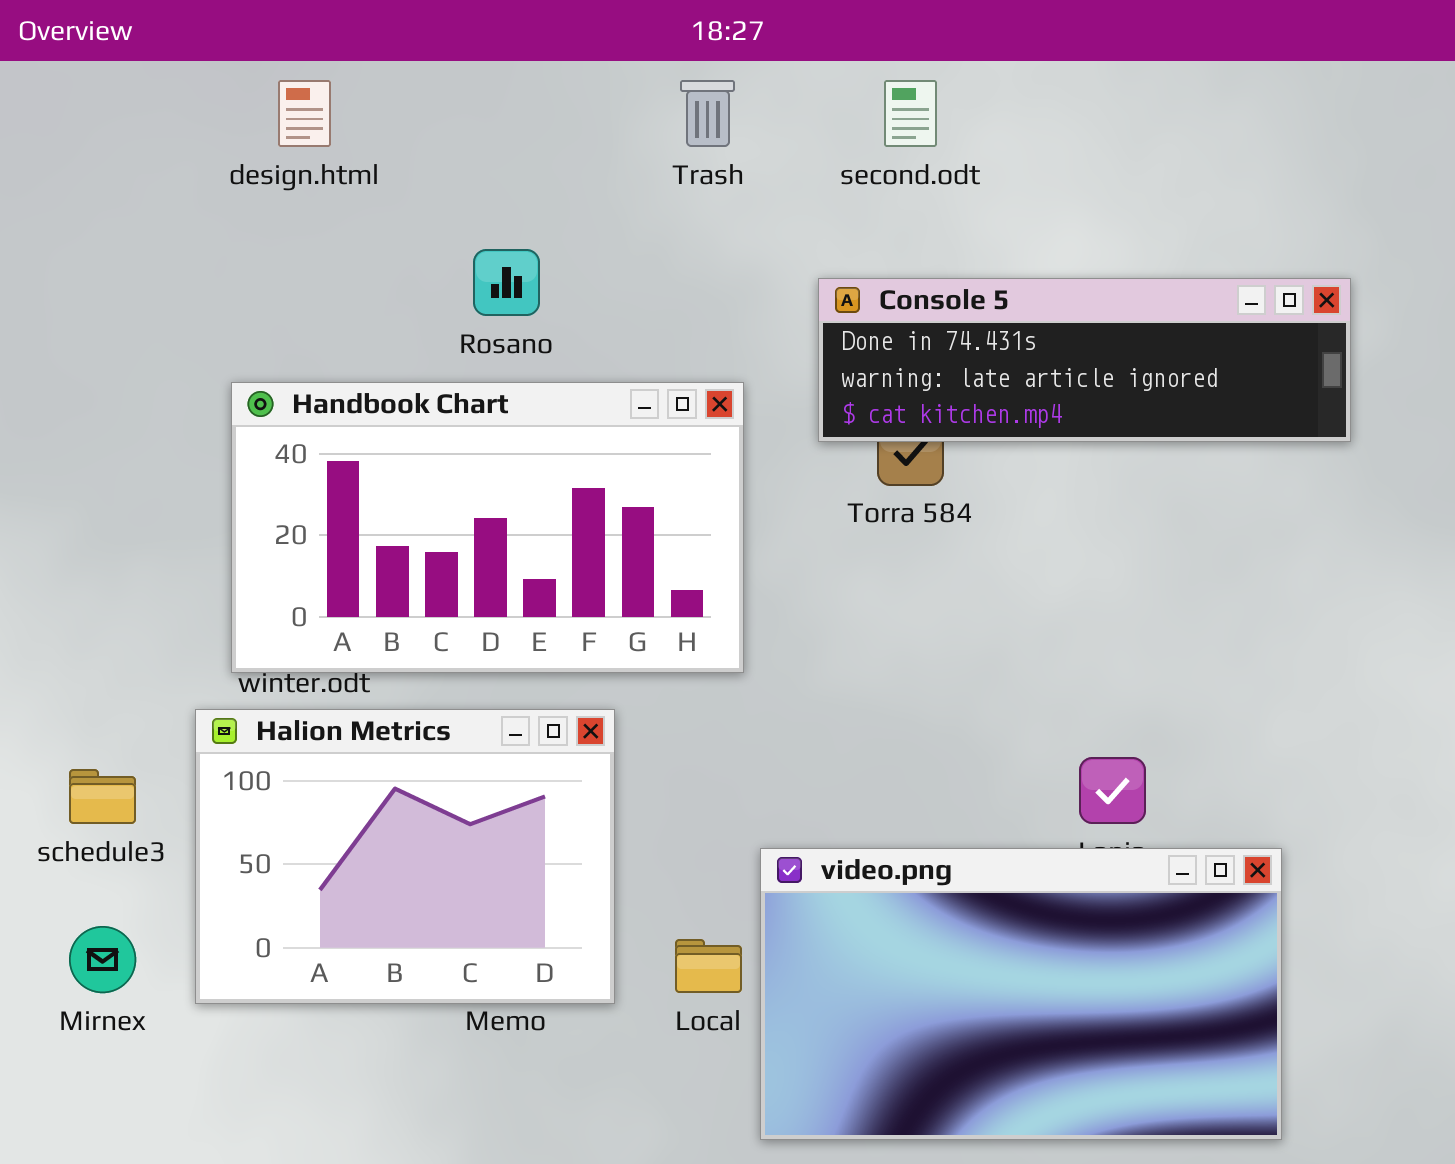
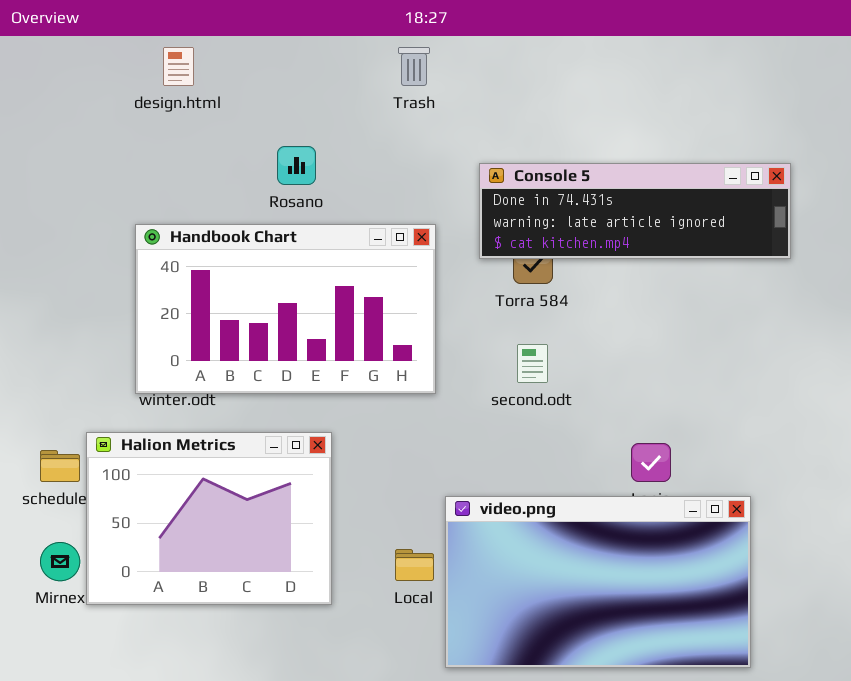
second.odt: [884,80,937,147] -> [517,344,548,383], moved
Halion Metrics: [195,709,615,1004] -> [86,432,332,605], moved

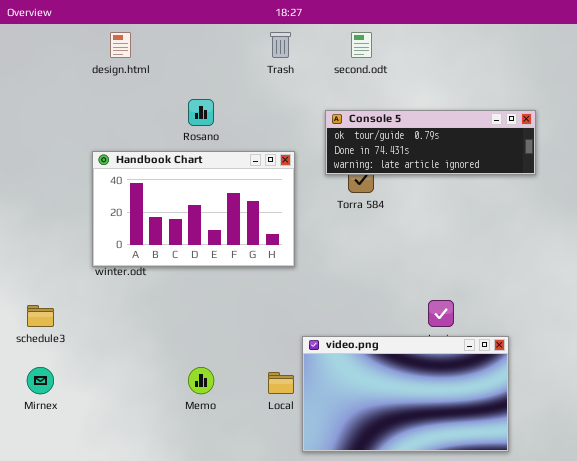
Console 5: [479,163,791,259] -> [325,110,536,175], scrolled up 1 row
second.odt: [517,344,548,383] -> [351,32,372,58], moved
Halion Metrics: [86,432,332,605] -> none, closed

